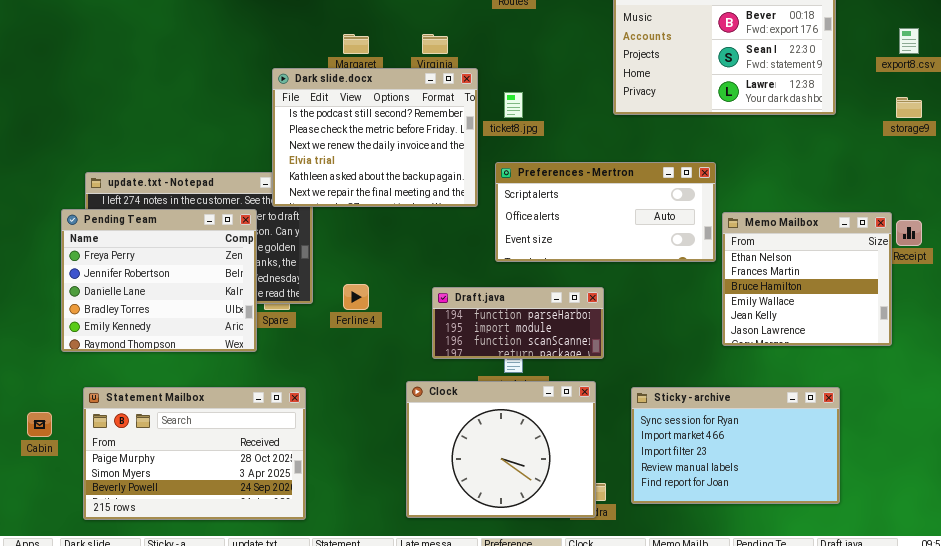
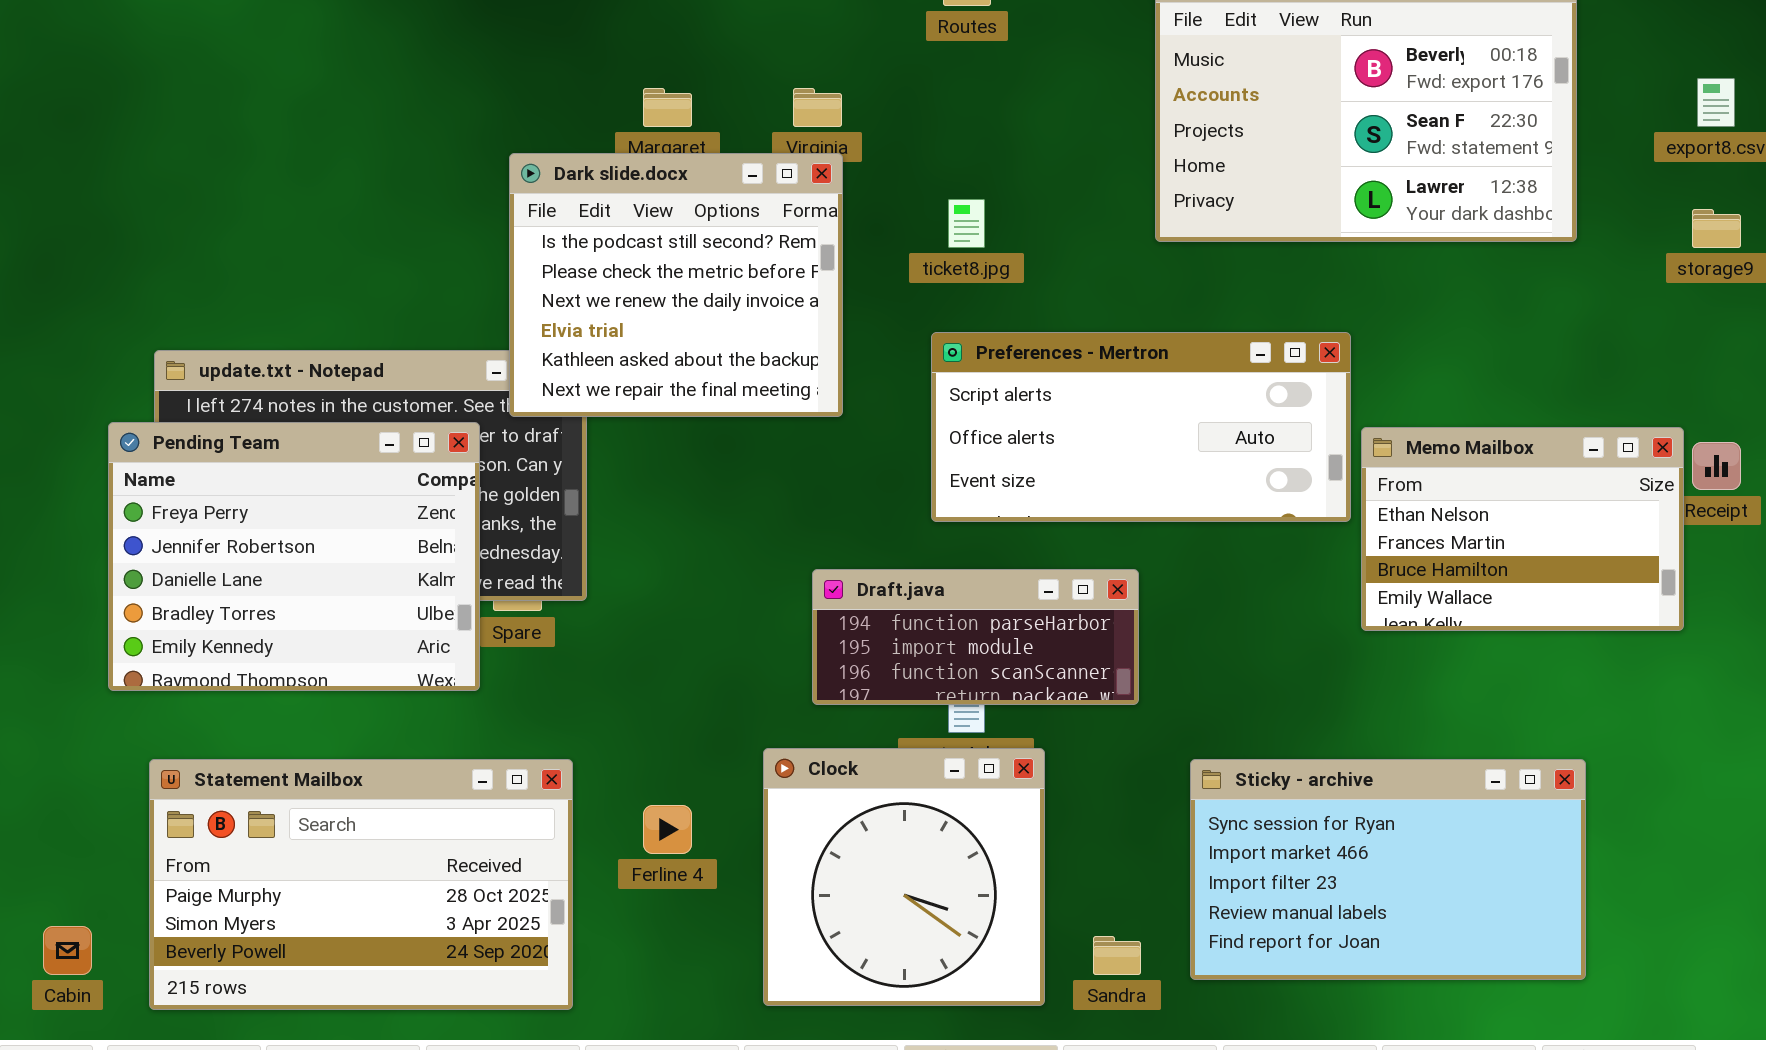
Dark slide.docx: [272,68,478,207] -> [509,153,843,417], resized
Memo Mailbox: [722,212,892,346] -> [1361,427,1684,631], resized
Ferline 4: [343,284,369,310] -> [643,805,692,854], moved
Clock: [406,381,596,518] -> [763,748,1045,1006], resized
Cabin: [27,412,52,437] -> [43,926,92,975], moved

